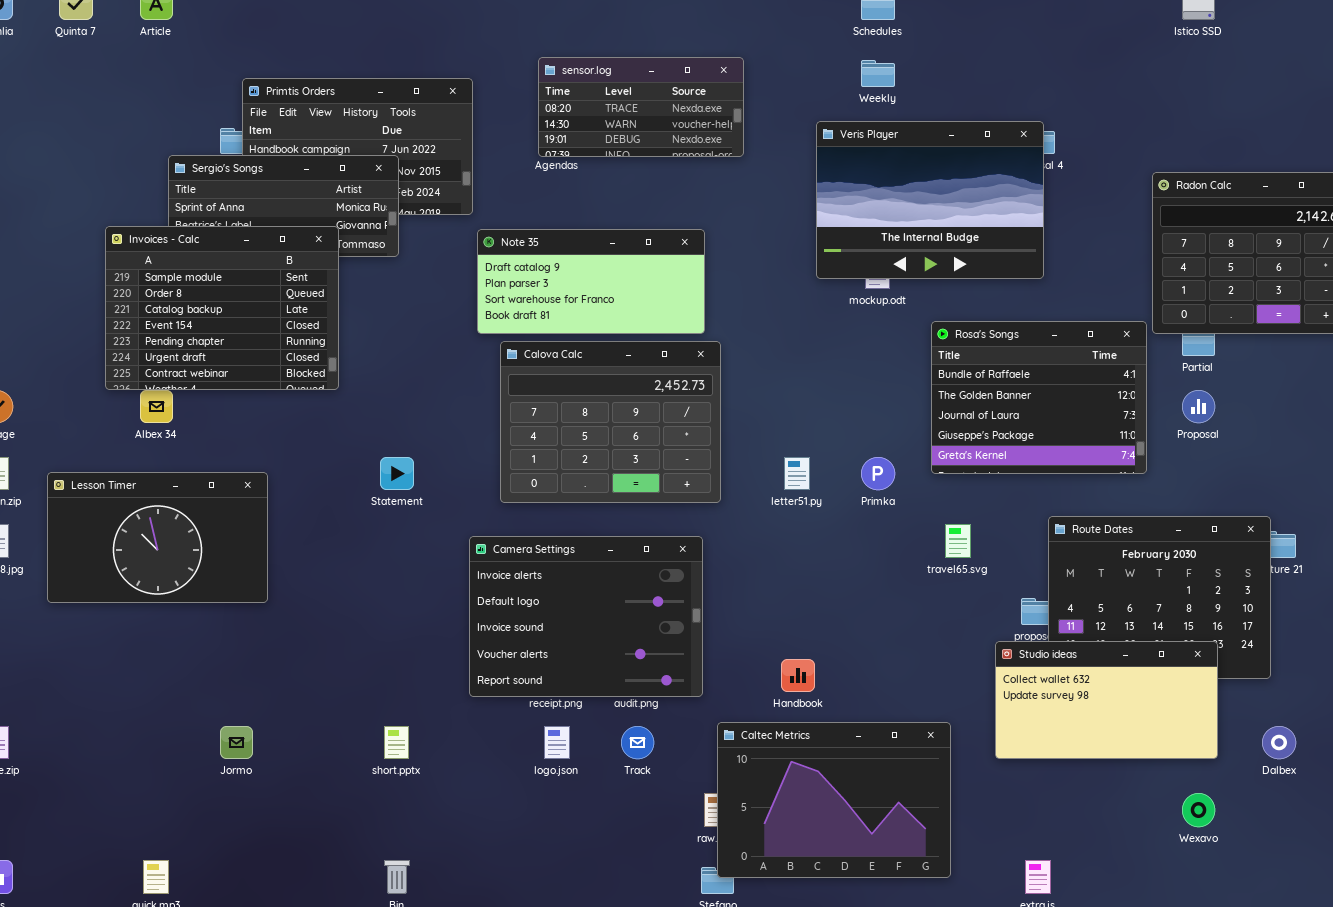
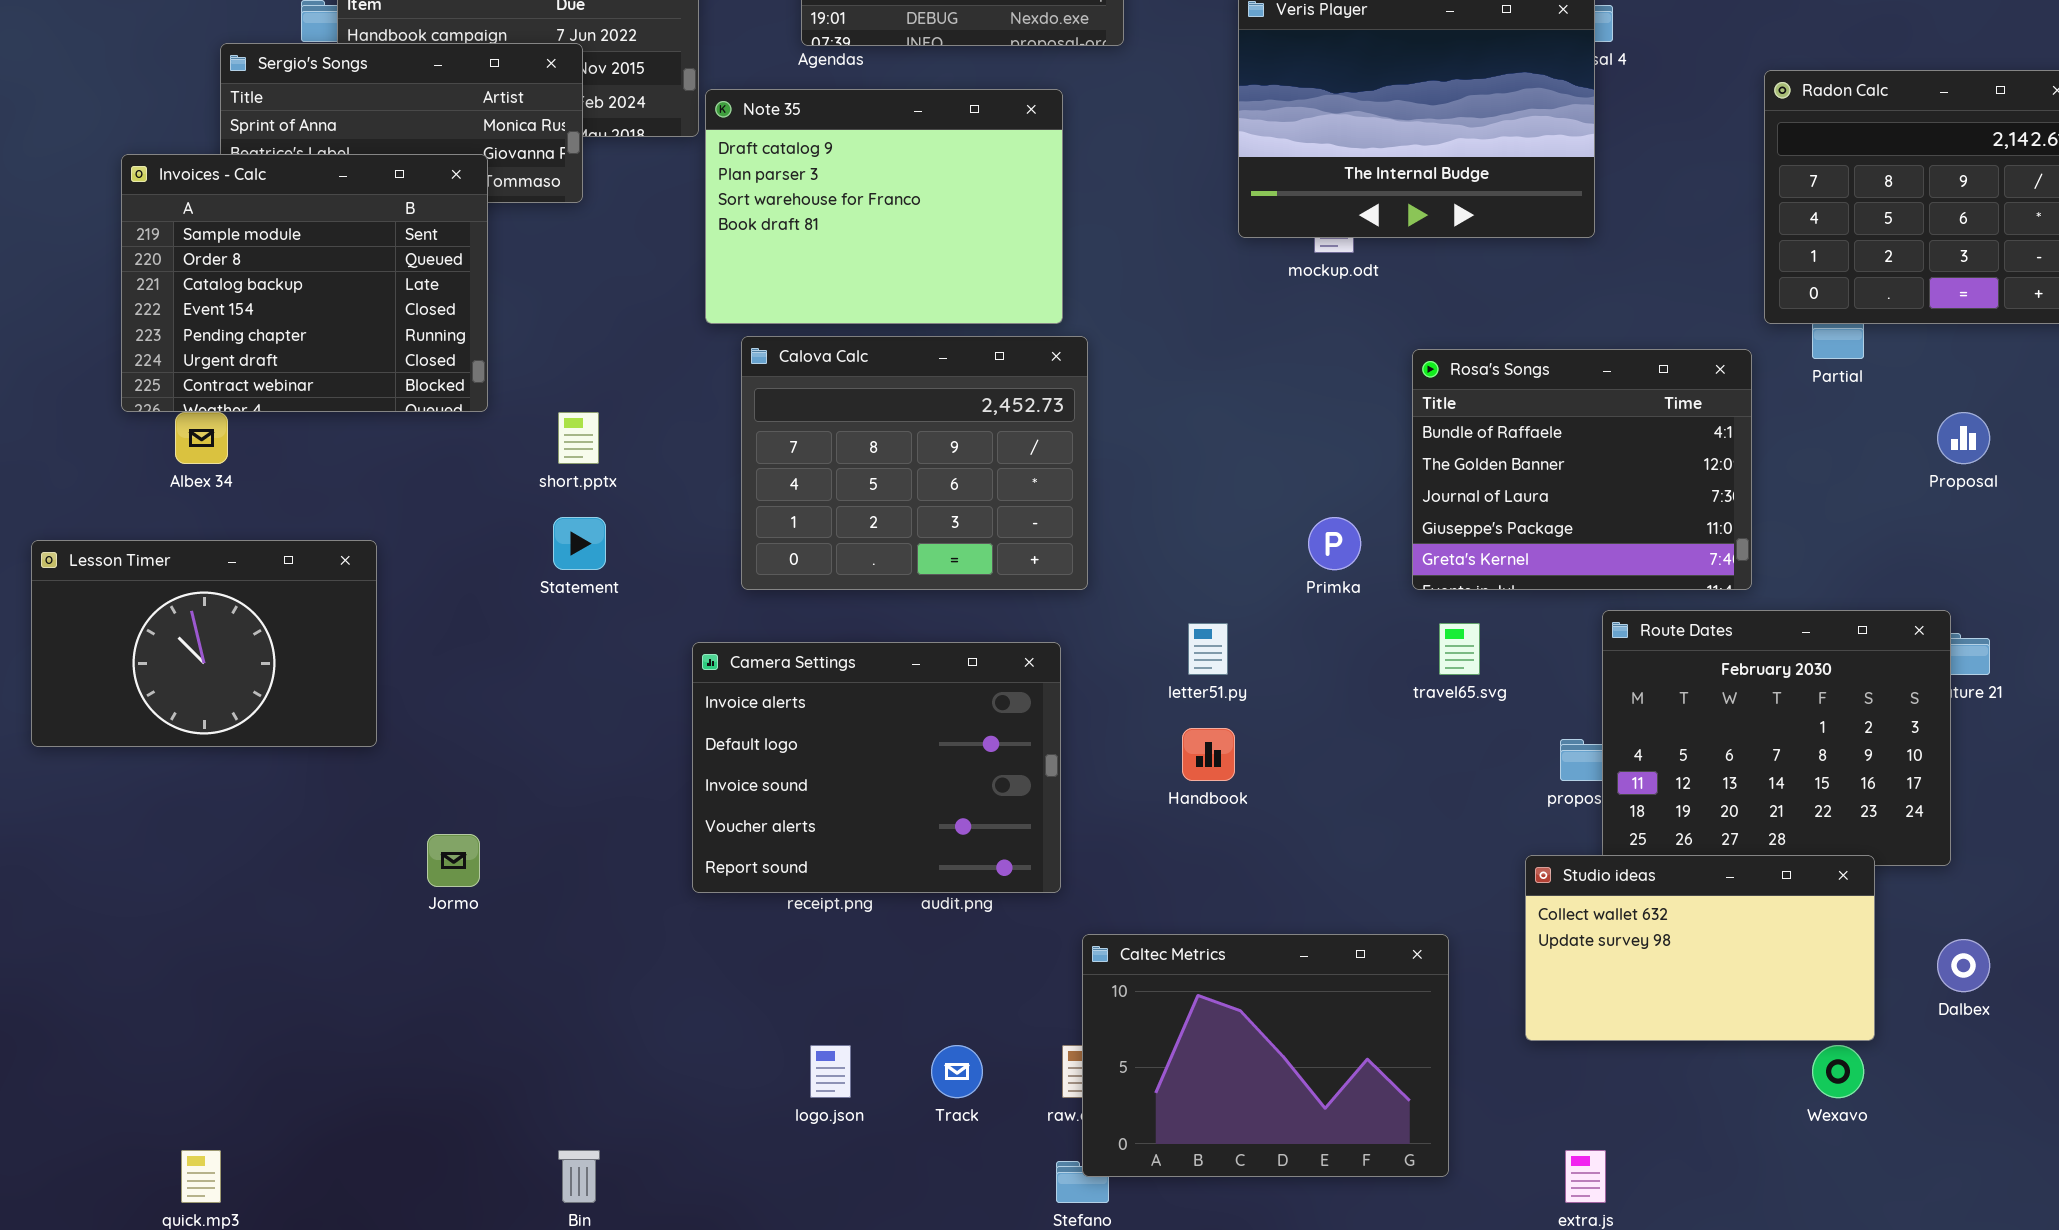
Note 35: [477,229,705,334] -> [705,89,1063,324], resized
Rosa's Songs: [931,321,1147,474] -> [1412,349,1752,590], moved
Proposal: [1182,390,1215,423] -> [1937,412,1990,464], moved
letter51.py: [784,457,810,490] -> [1188,623,1228,675], moved
Studio ideas: [995,641,1218,759] -> [1525,855,1875,1041], moved
Handbook: [781,659,815,692] -> [1182,728,1235,781], moved
Jormo: [220,726,253,759] -> [427,834,480,887], moved
short.pptx: [384,726,409,759] -> [558,412,599,464], moved
logo.json: [544,726,570,759] -> [810,1045,851,1098], moved
Track: [621,726,654,759] -> [931,1045,983,1098], moved

